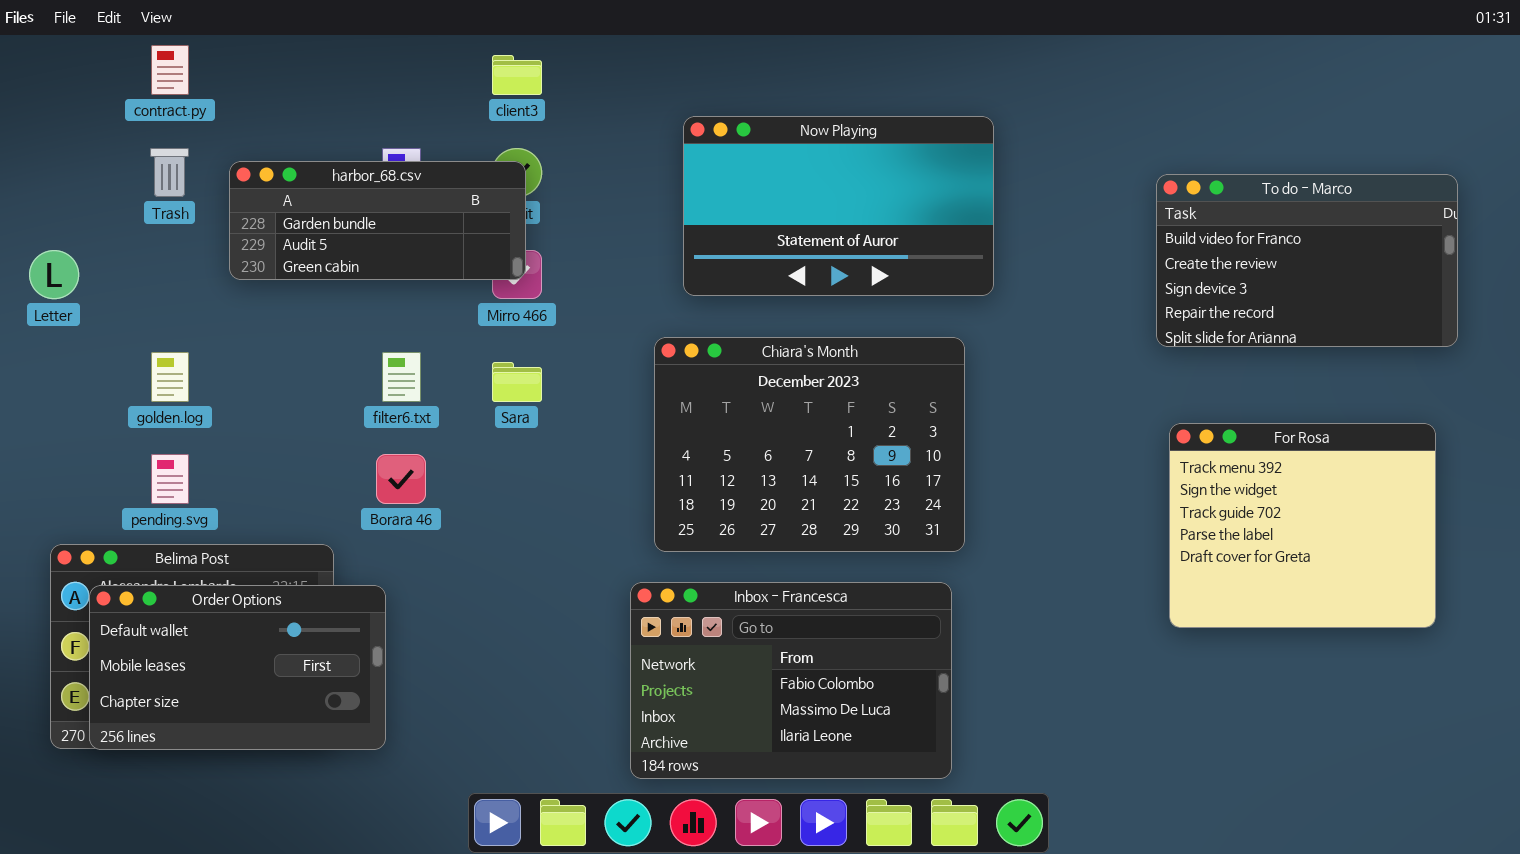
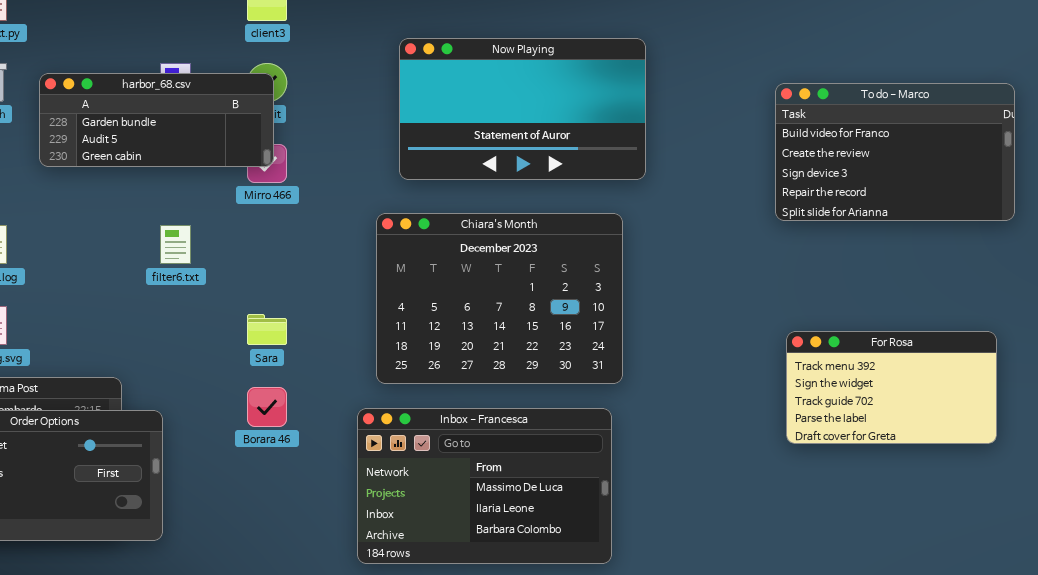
Sara: [492,362,542,402] -> [247,314,287,345], moved
For Rosa: [1169,423,1436,628] -> [786,331,997,444], resized
Borara 46: [376,454,426,504] -> [247,387,287,427], moved
Inbox - Francesca: [630,582,952,779] -> [357,408,612,564], scrolled down 1 row

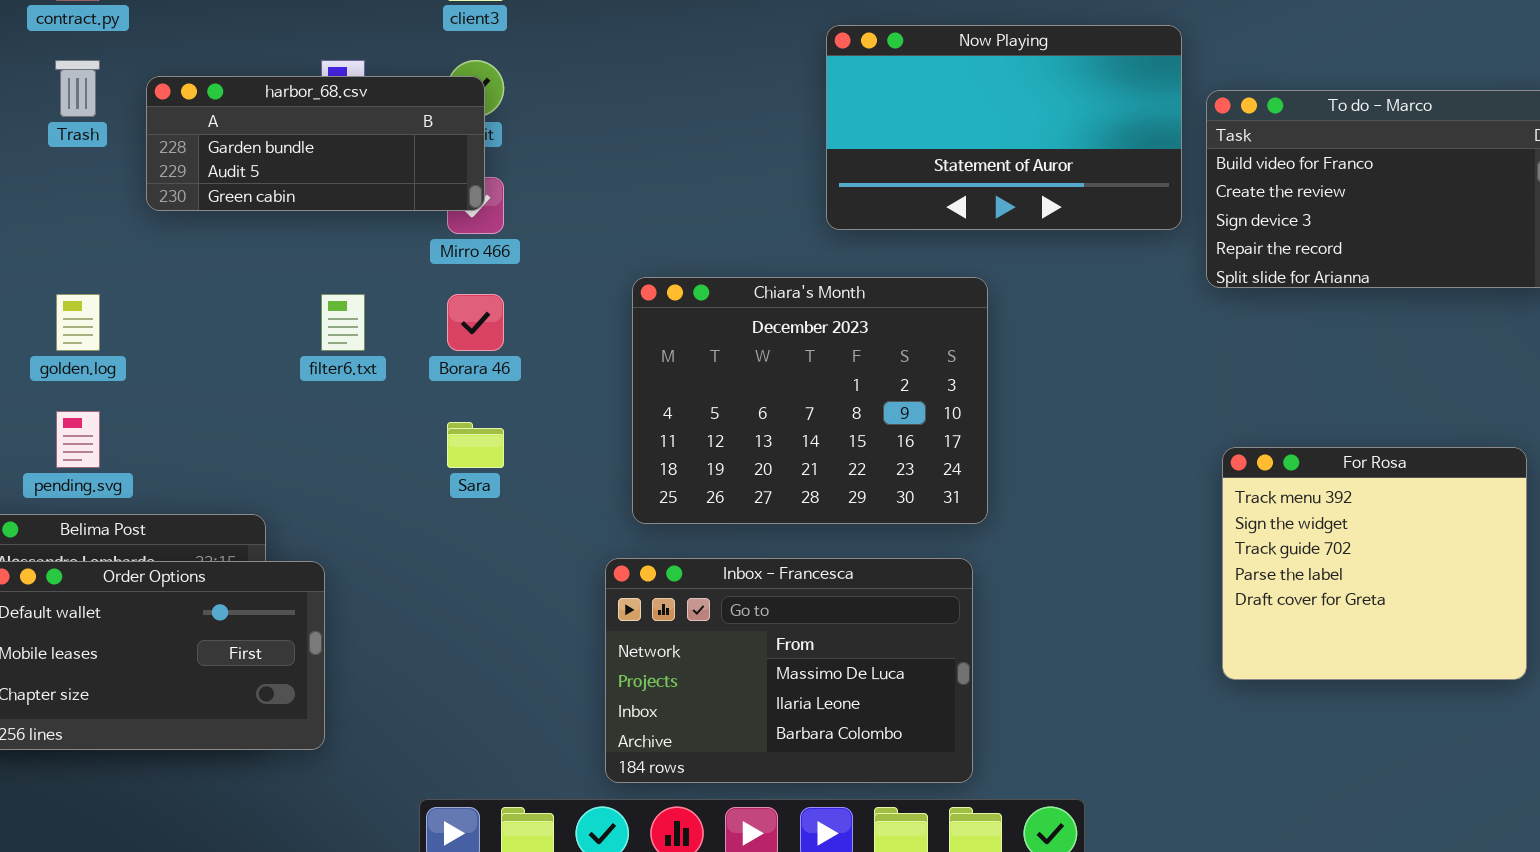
Now Playing: [399,38,646,180] -> [826,25,1182,230], moved
For Rosa: [786,331,997,444] -> [1222,447,1527,680], resized
Borara 46: [247,387,287,427] -> [447,294,504,351], moved

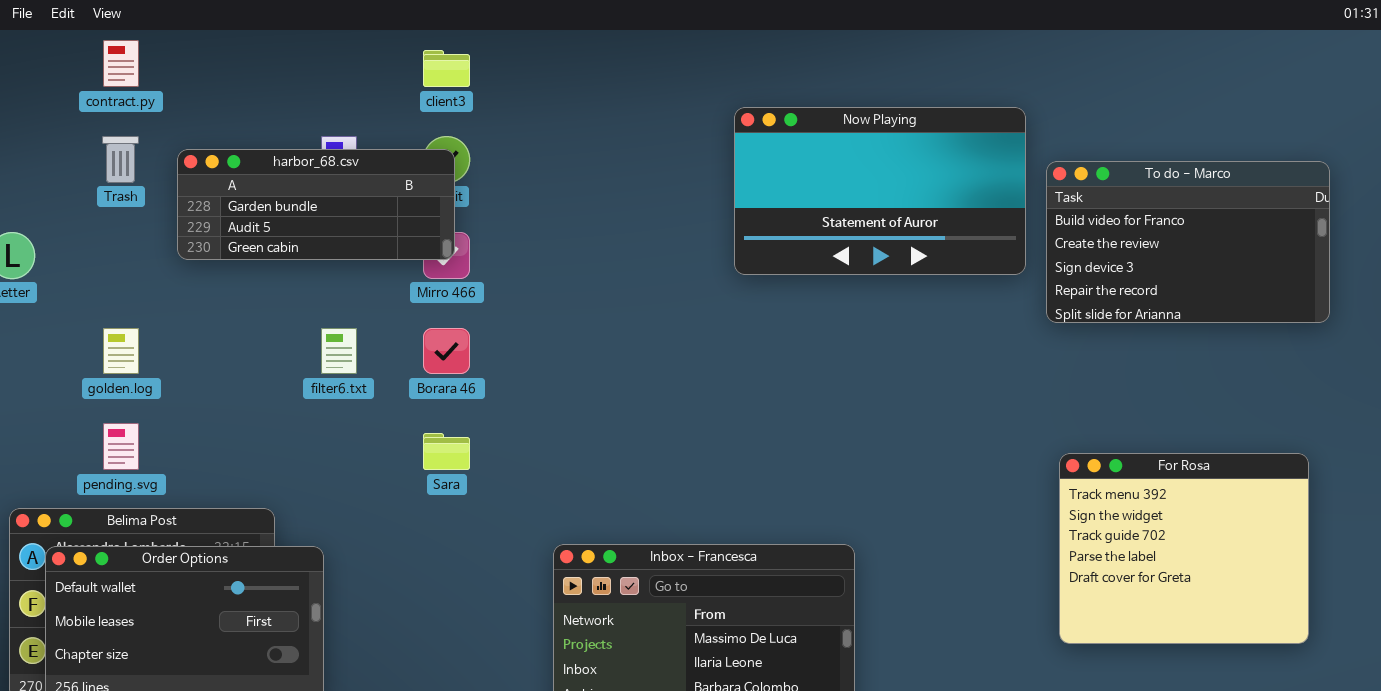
Chiara's Month: [632,277,988,524] -> none, closed

